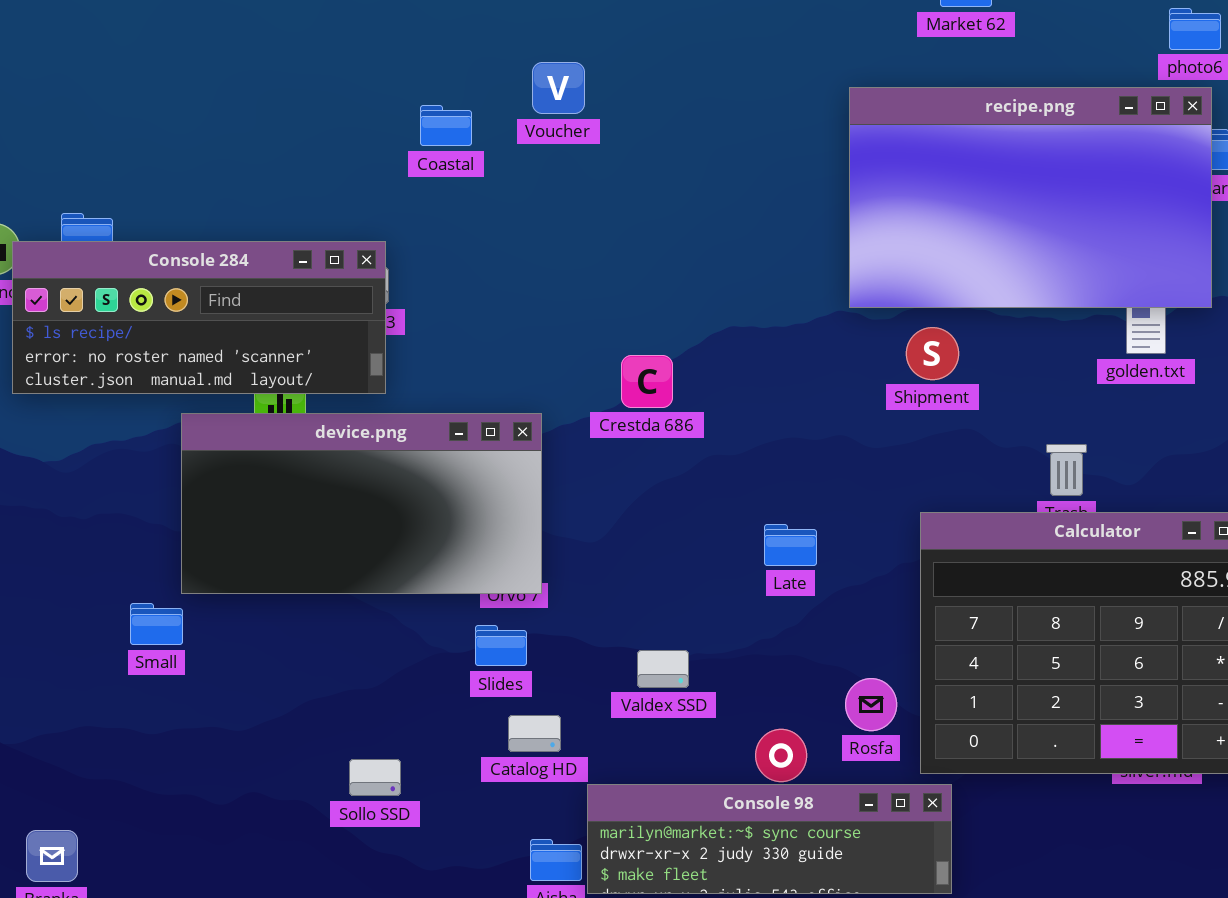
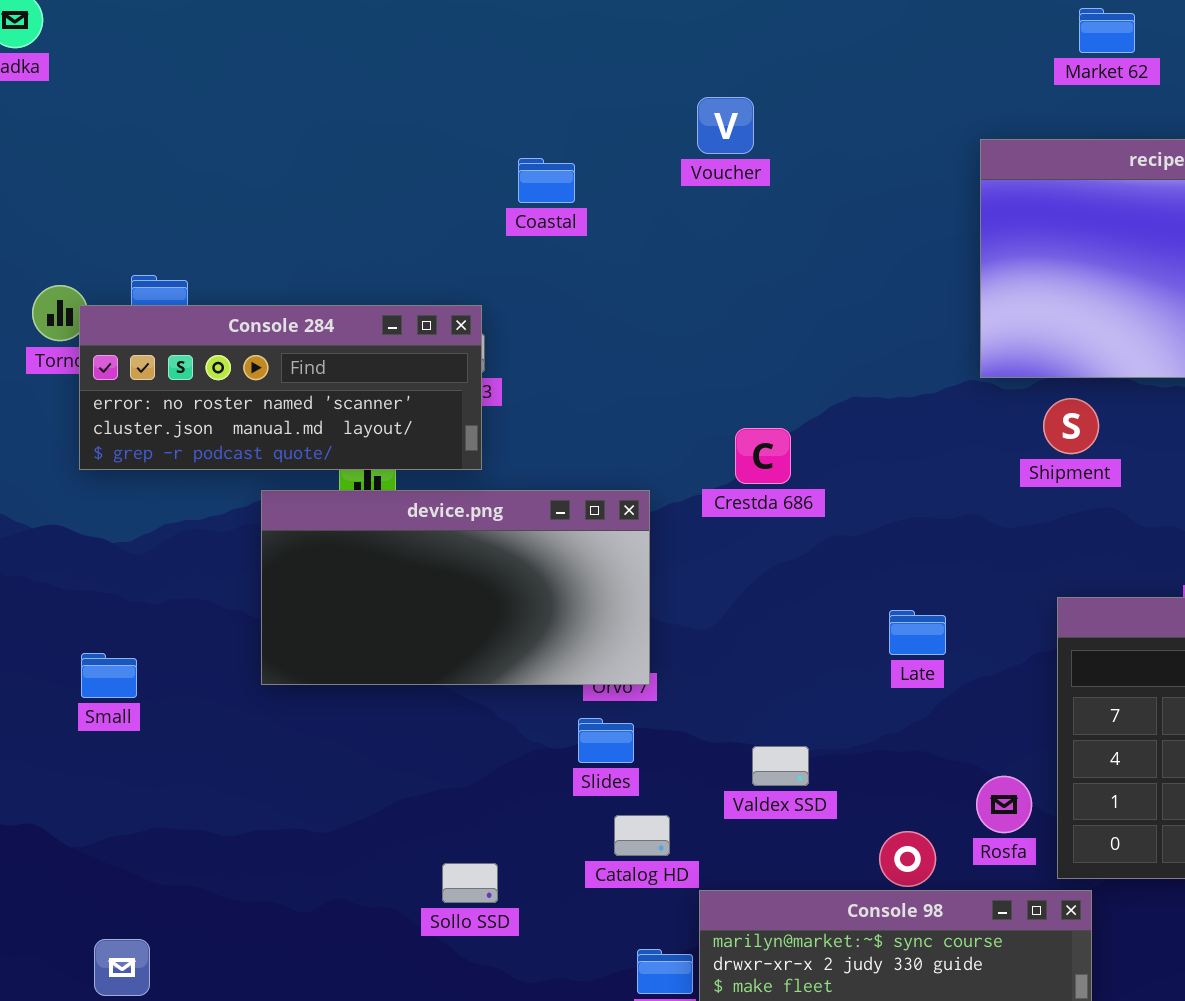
Voucher: [532,62,585,114] -> [697,97,754,154], moved
Console 284: [12,241,386,394] -> [79,305,482,470], scrolled down 1 row
Small: [130,603,183,645] -> [81,653,137,698], moved

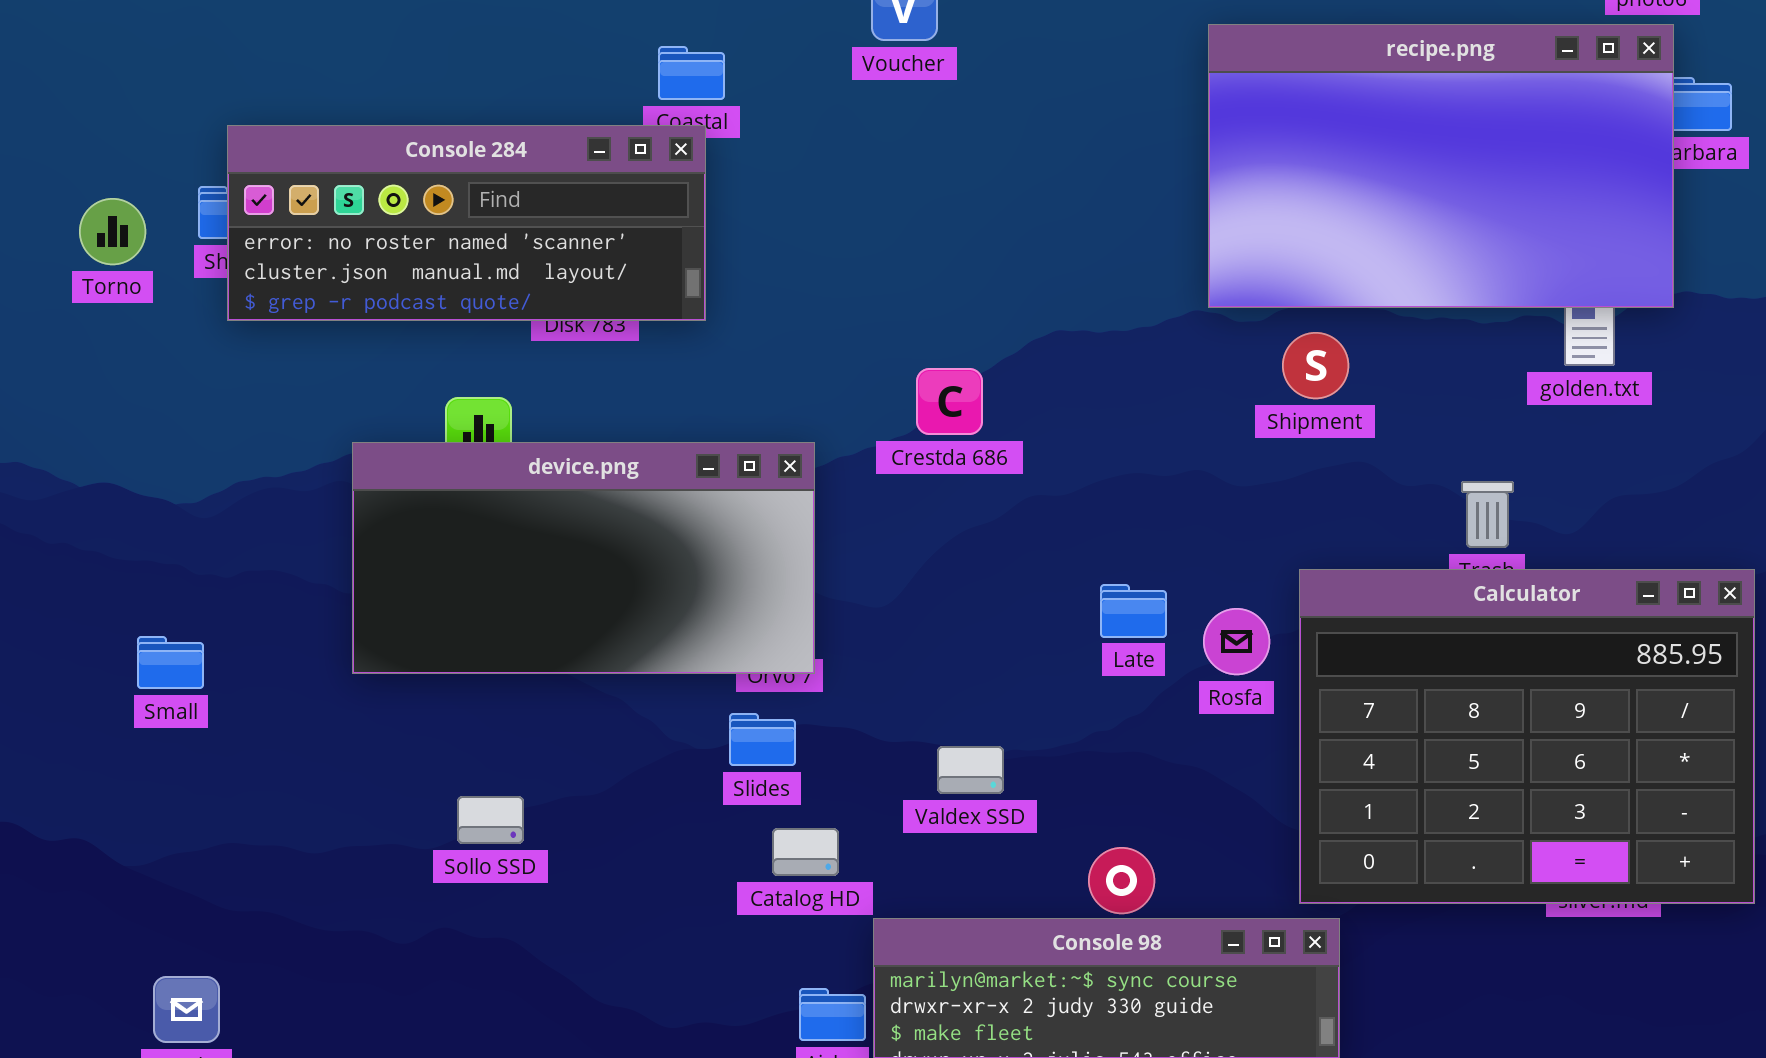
Console 284: [79,305,482,470] -> [227,125,706,321], moved
Rosfa: [976,776,1032,833] -> [1203,608,1270,675], moved
Sollo SSD: [442,863,498,903] -> [457,796,524,844], moved

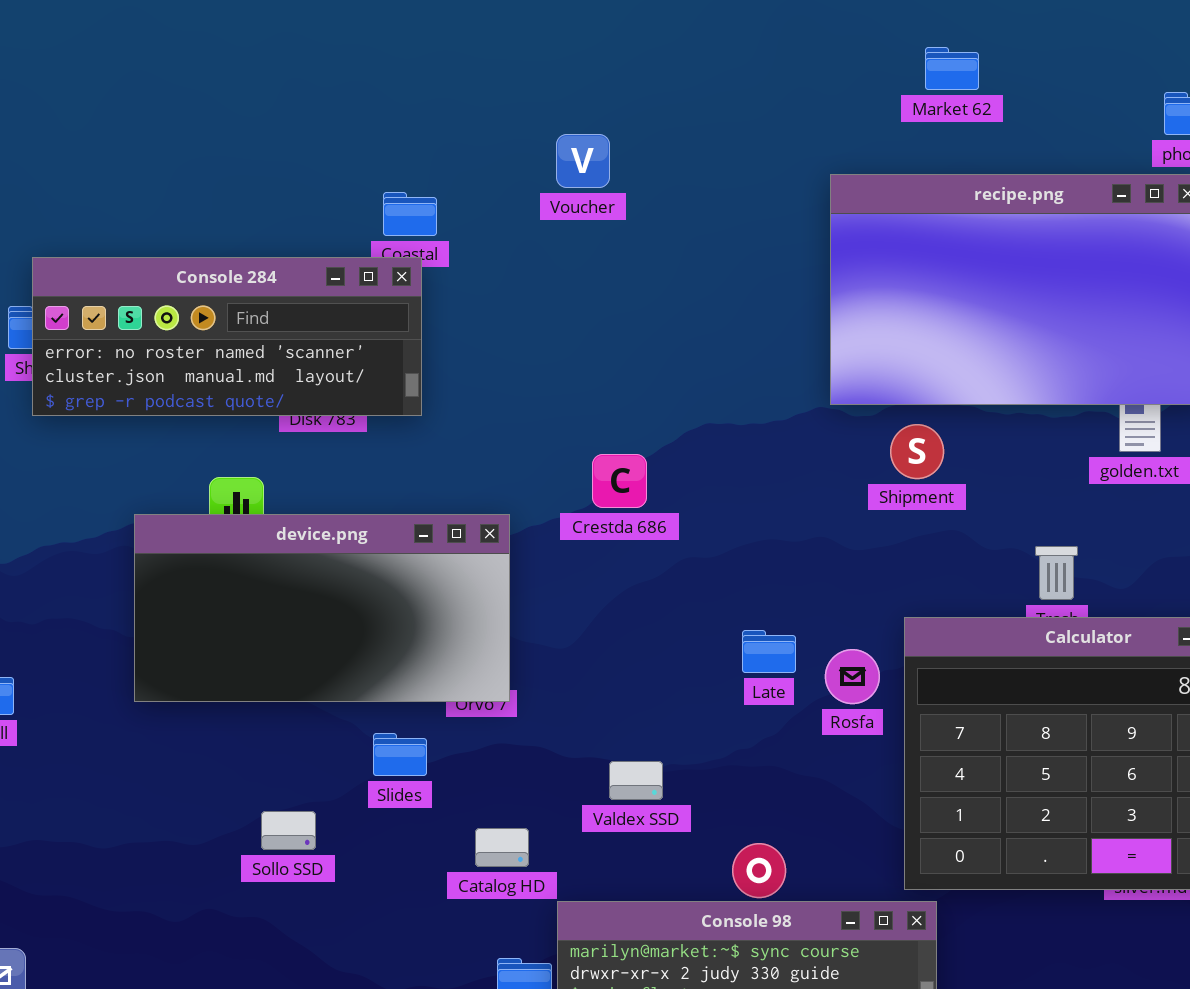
Slides: [729,713,796,766] -> [373,733,427,776], moved
Sollo SSD: [457,796,524,844] -> [261,811,316,850], moved

